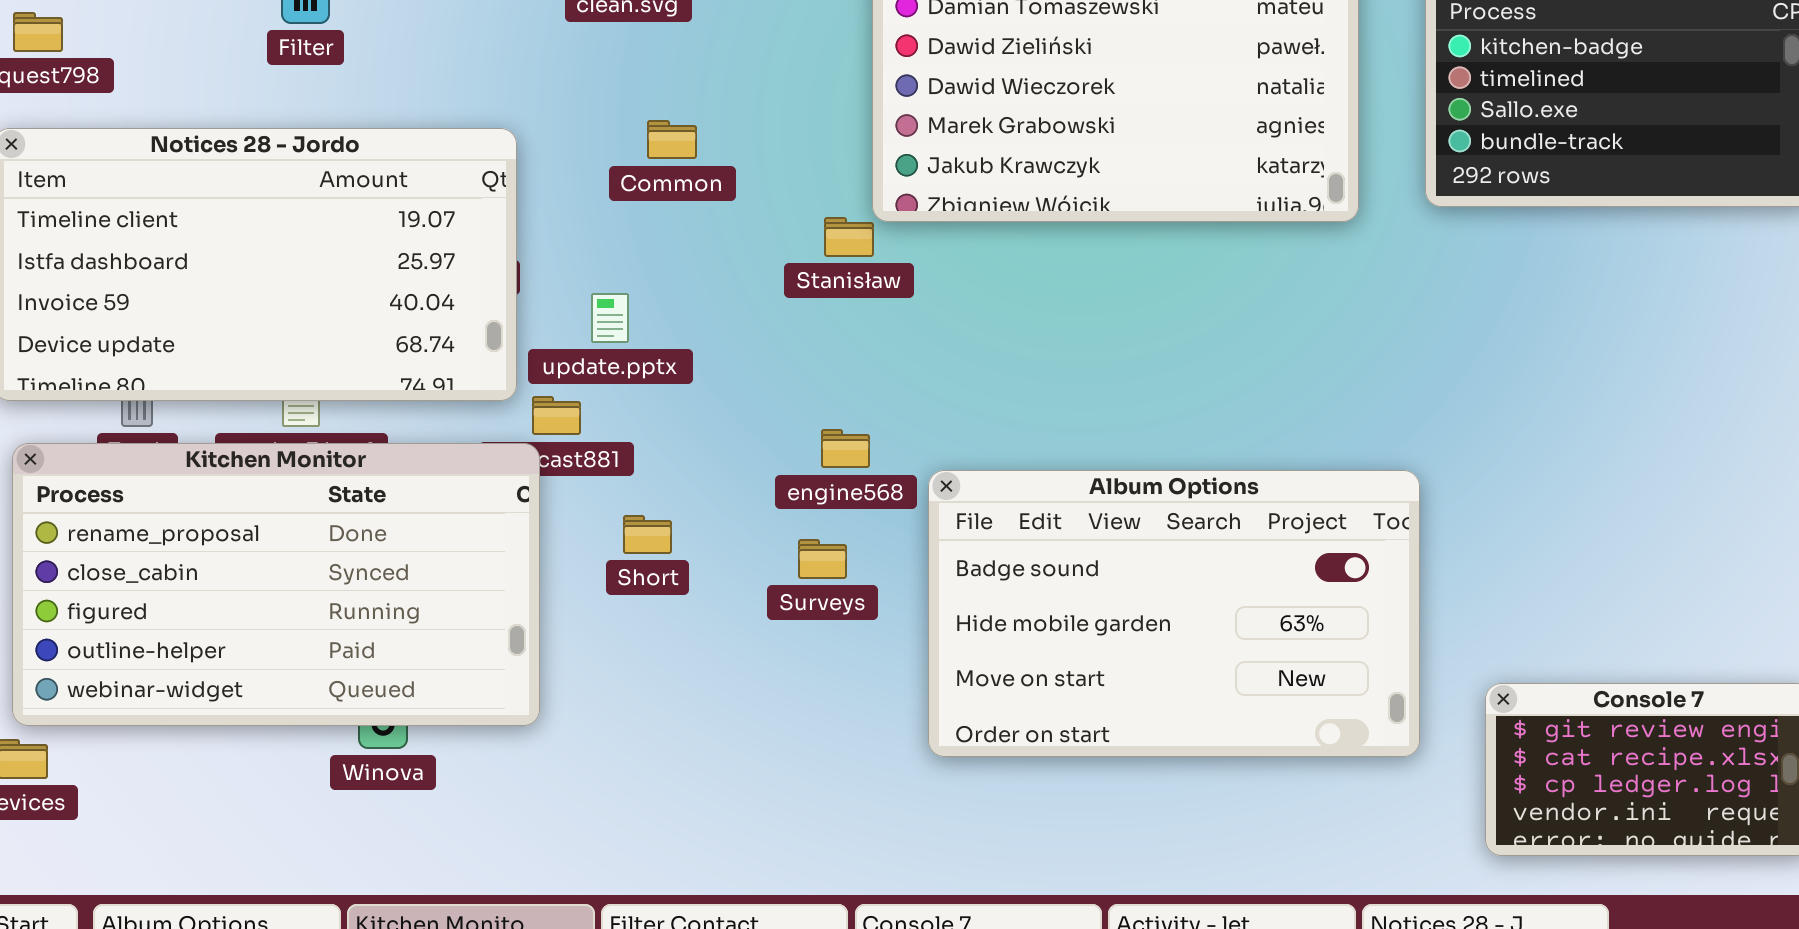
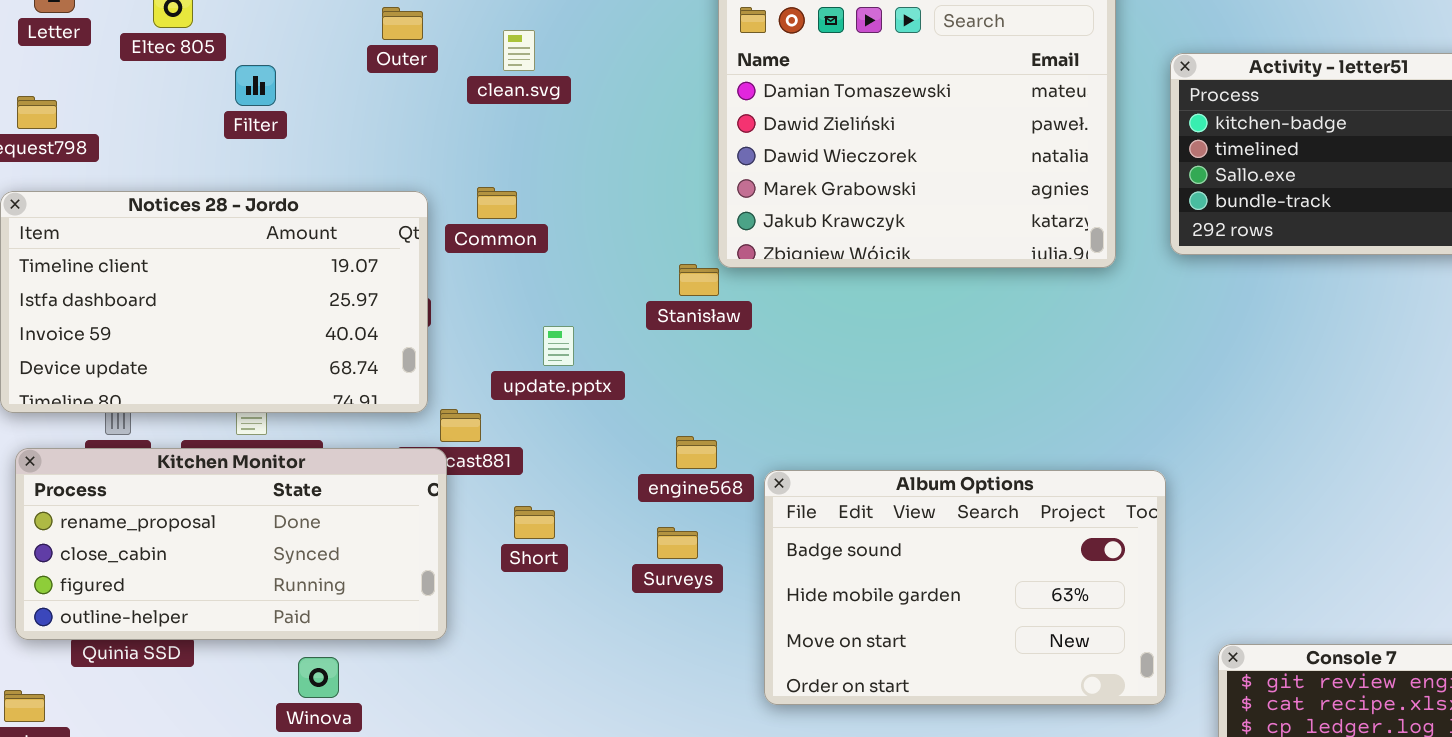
Common: [647,120,697,159] -> [477,187,517,219], moved
update.pptx: [591,293,629,343] -> [543,326,574,366], moved
Kitchen Monitor: [12,443,540,726] -> [15,448,447,640], resized

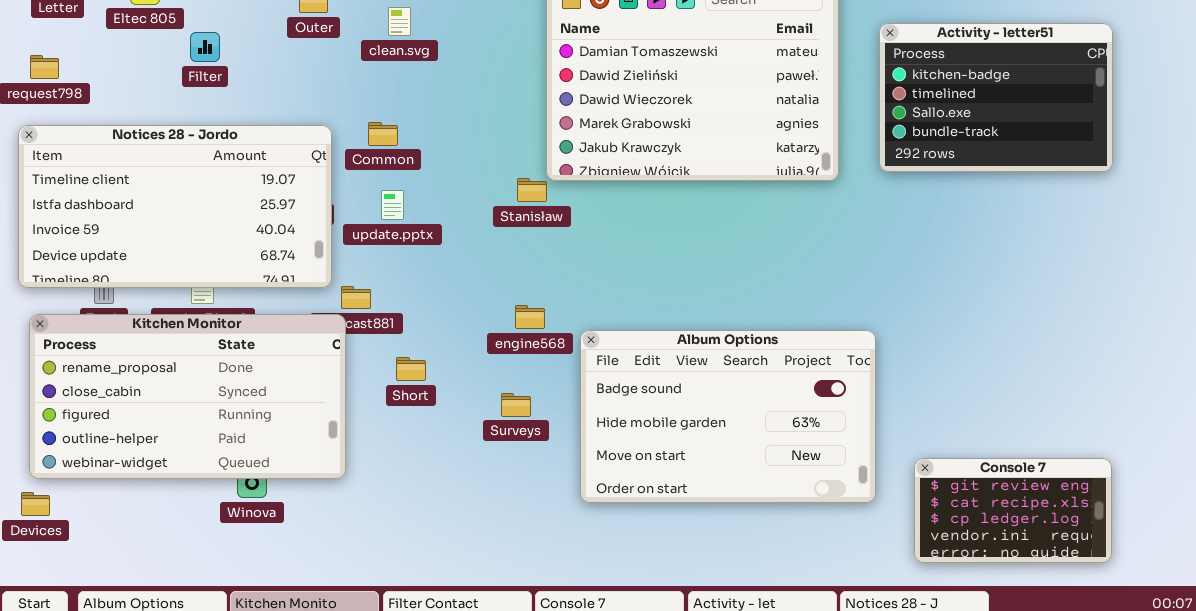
update.pptx: [543,326,574,366] -> [381,190,404,220], moved
Kitchen Monitor: [15,448,447,640] -> [29,314,346,479], resized
Surveys: [657,527,698,559] -> [501,393,531,417], moved

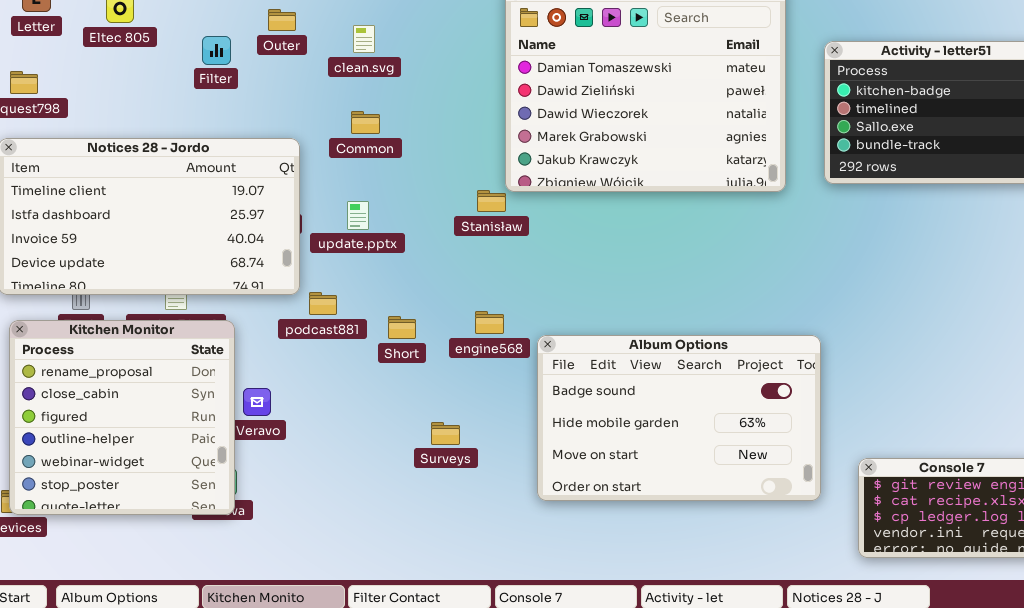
Filter: [190,32,220,62] -> [202,36,231,65], moved
Common: [368,122,398,146] -> [351,111,380,134], moved
Kitchen Monitor: [29,314,346,479] -> [9,320,235,515], resized
Short: [396,357,426,381] -> [388,316,416,339], moved
Surveys: [501,393,531,417] -> [431,422,460,445], moved

